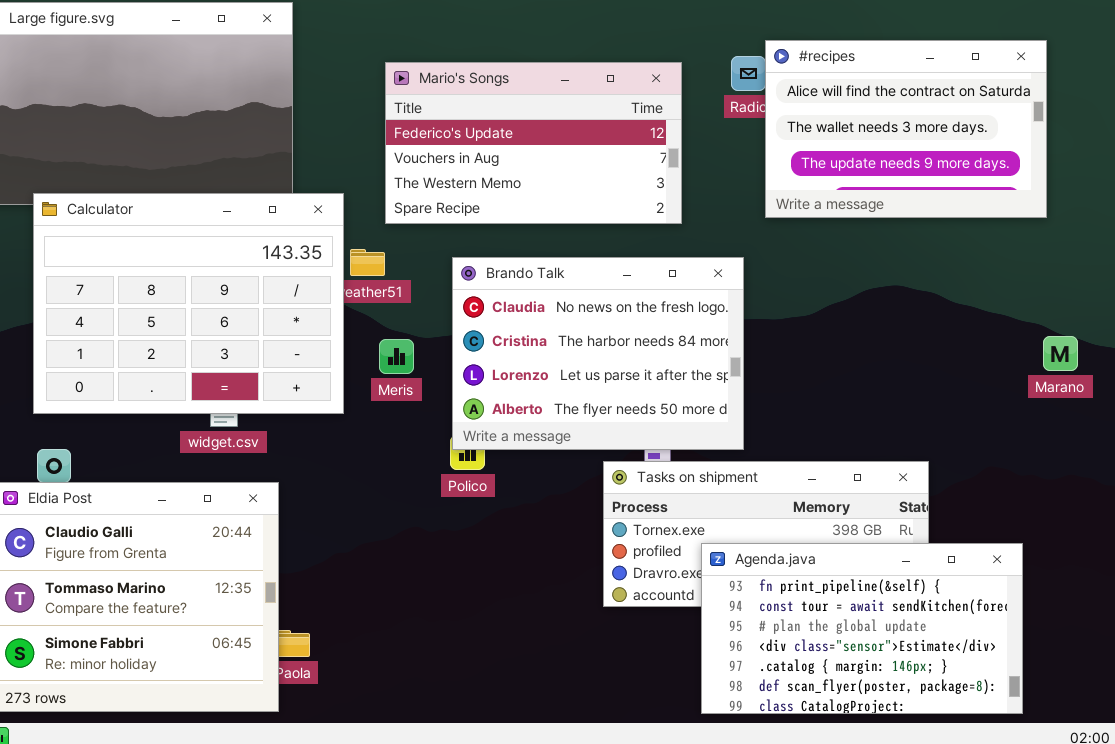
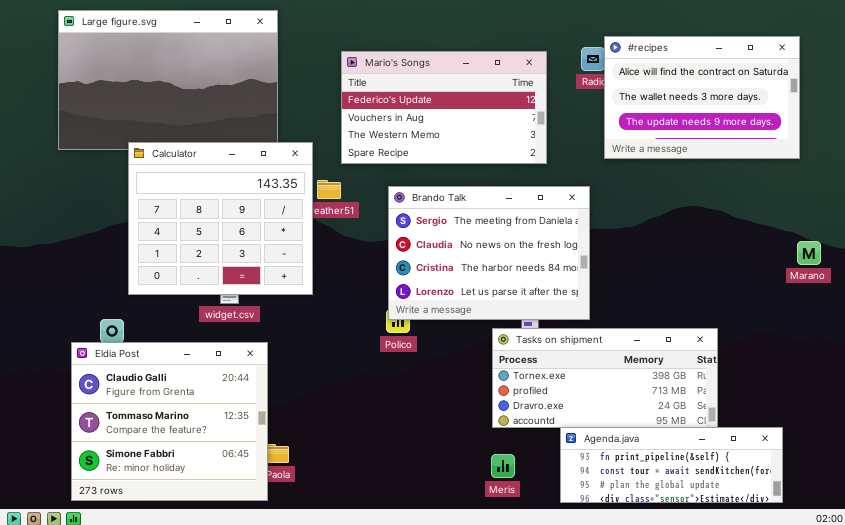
Calculator: [33,193,344,414] -> [128,142,313,295], resized
Brando Talk: [452,257,744,450] -> [388,186,590,320], scrolled up 1 row
Meris: [379,339,414,374] -> [491,454,515,478], moved
Agenda.java: [701,543,1023,714] -> [560,427,783,503], resized

